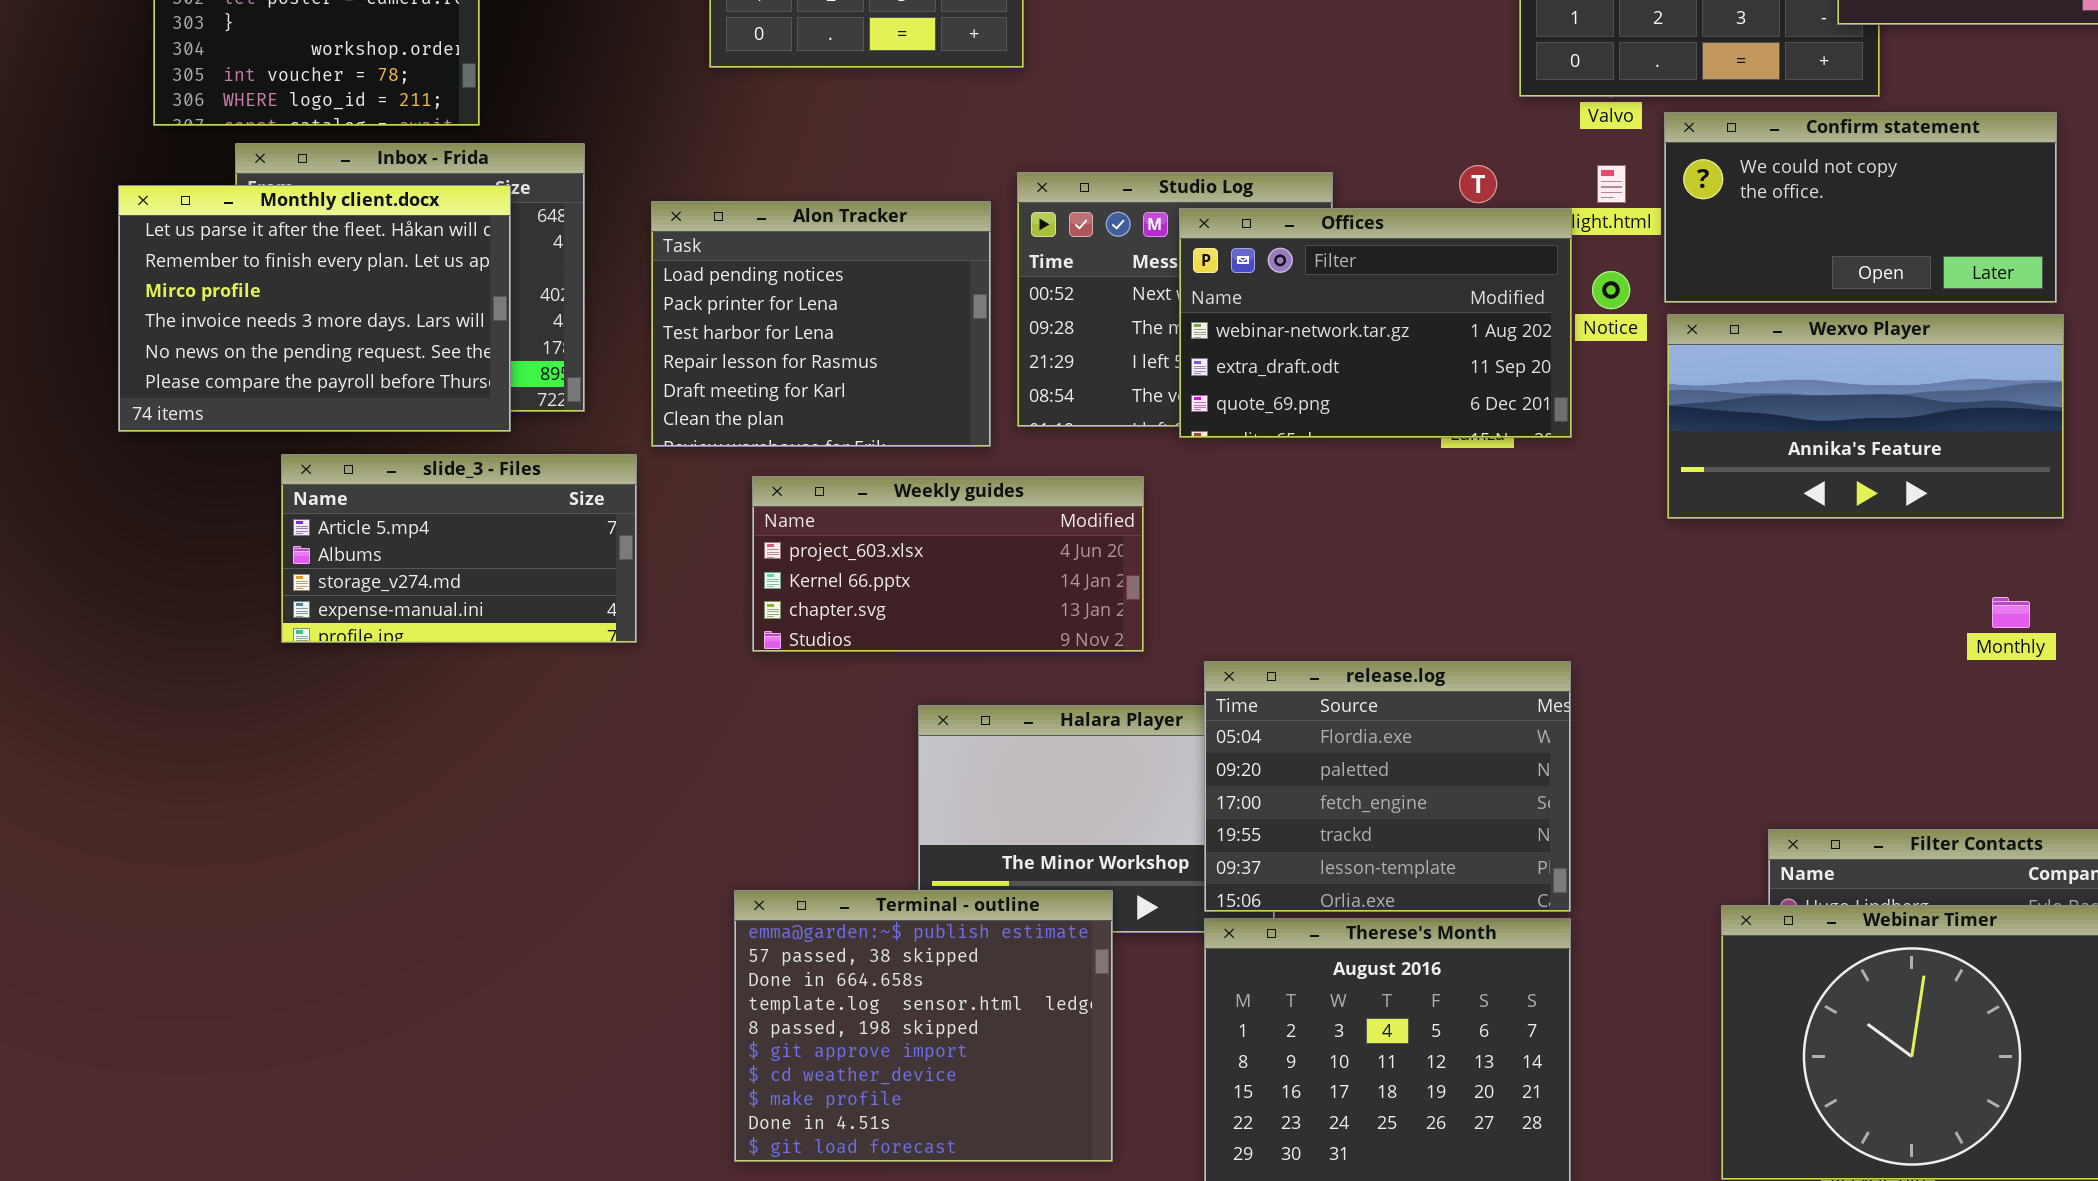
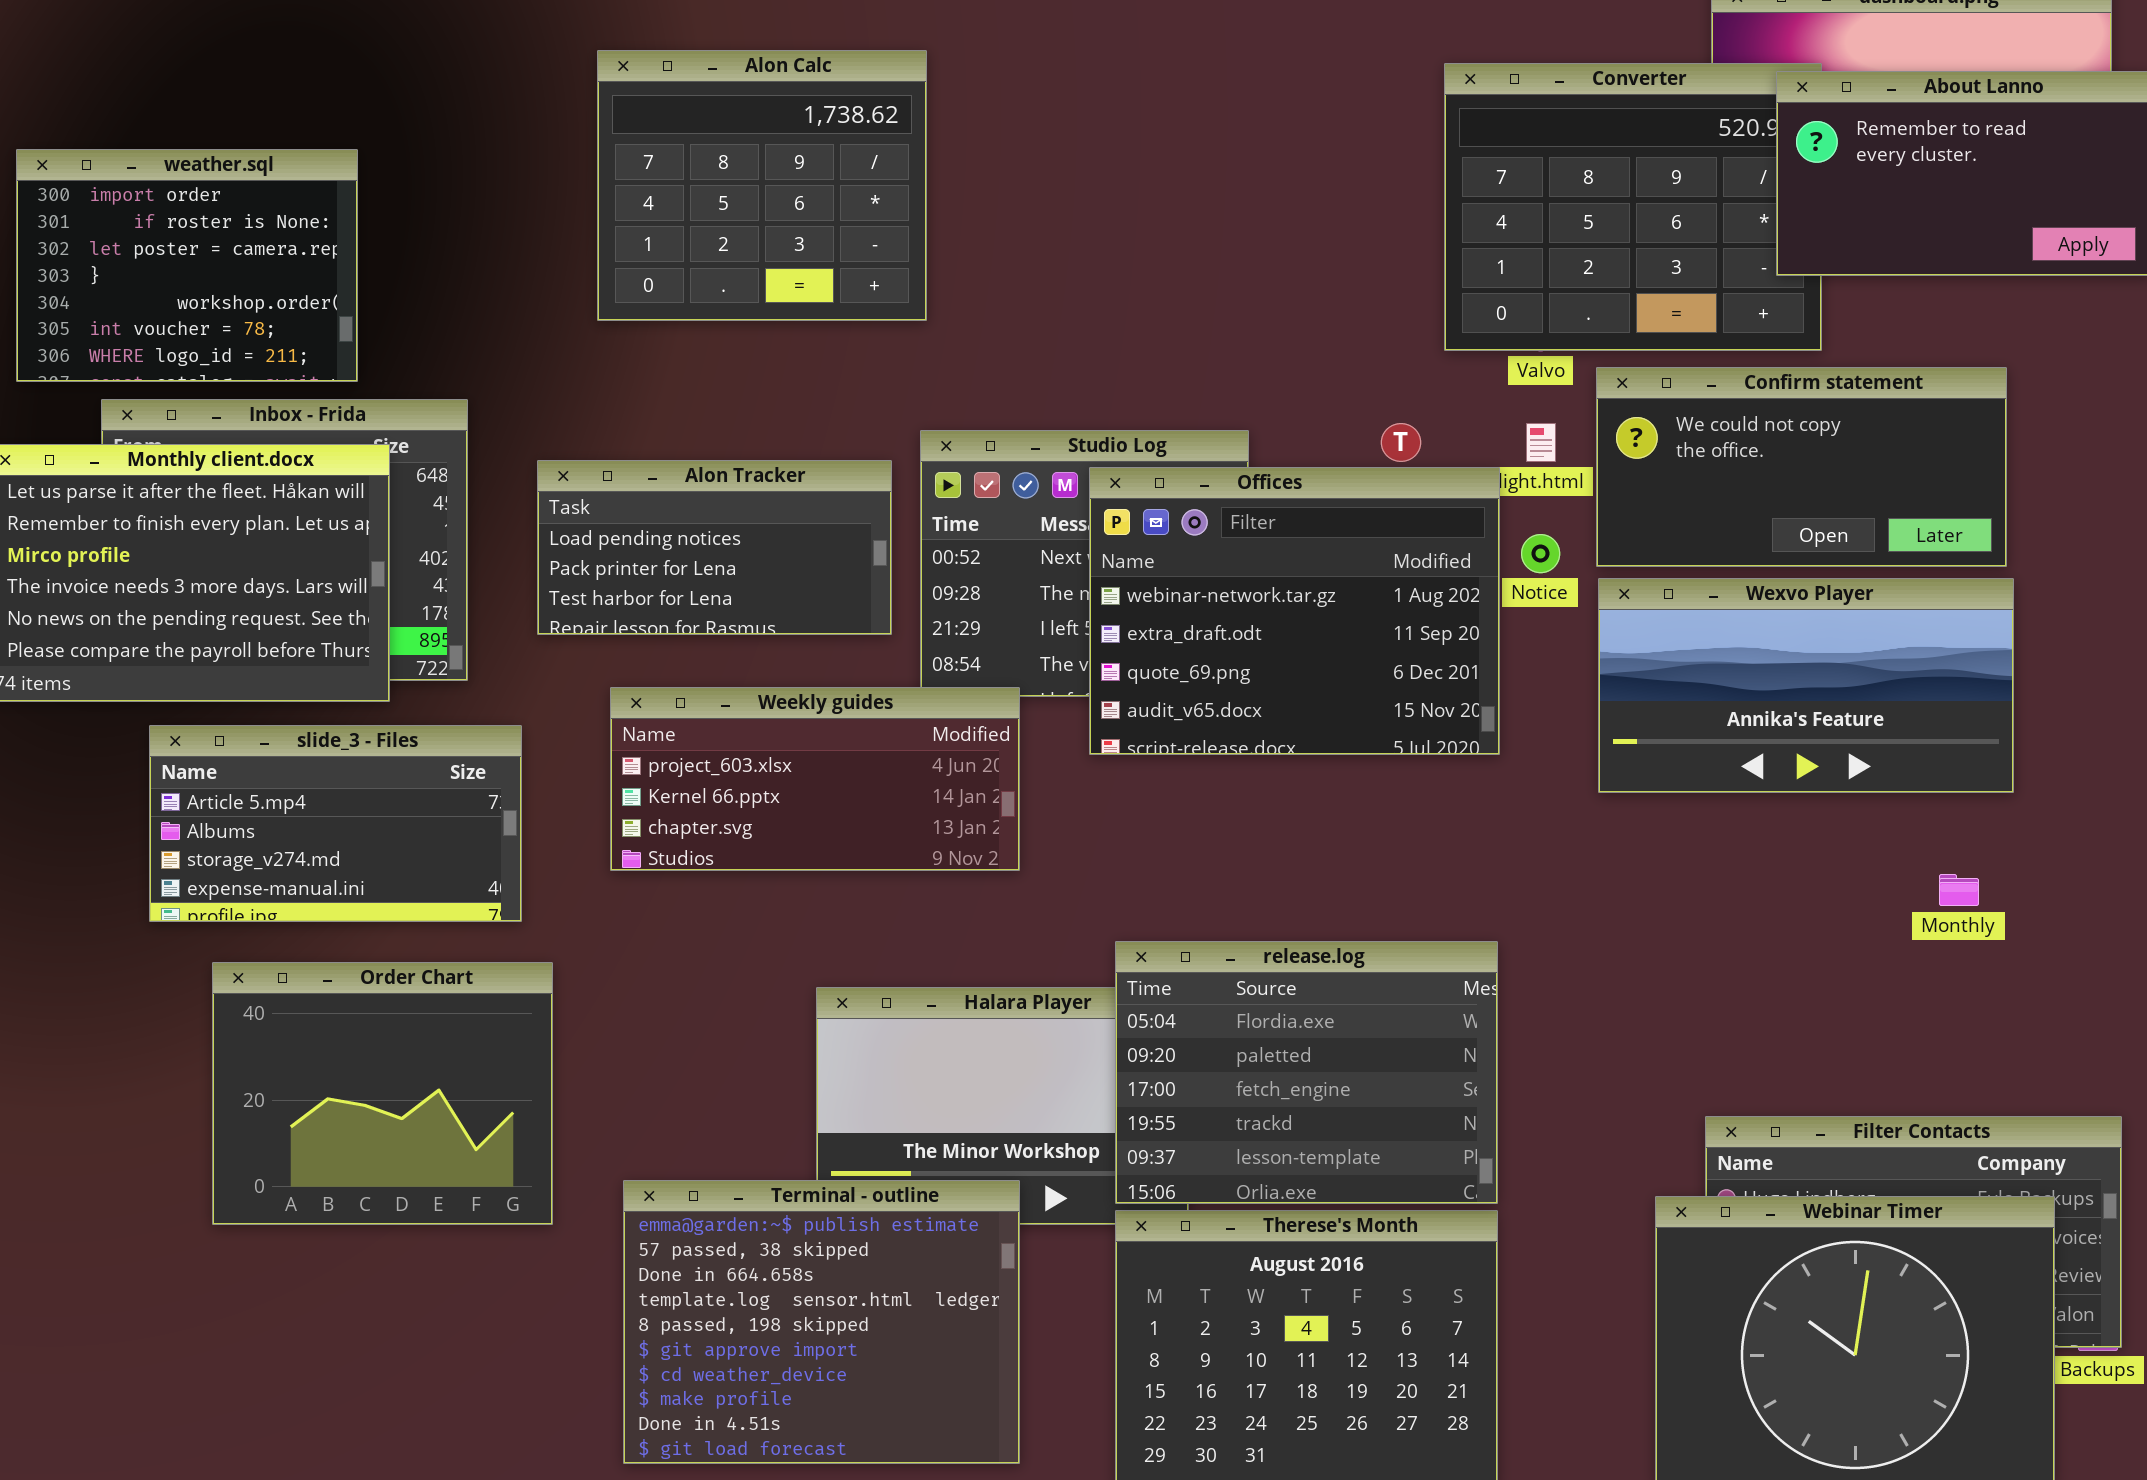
Alon Tracker: [651,201,991,447] -> [537,460,892,635], resized
Offices: [1179,208,1572,438] -> [1089,467,1500,755], resized
Weekly guides: [752,476,1144,652] -> [610,687,1020,871], moved
Order Chart: none -> [212,962,553,1225], opened

